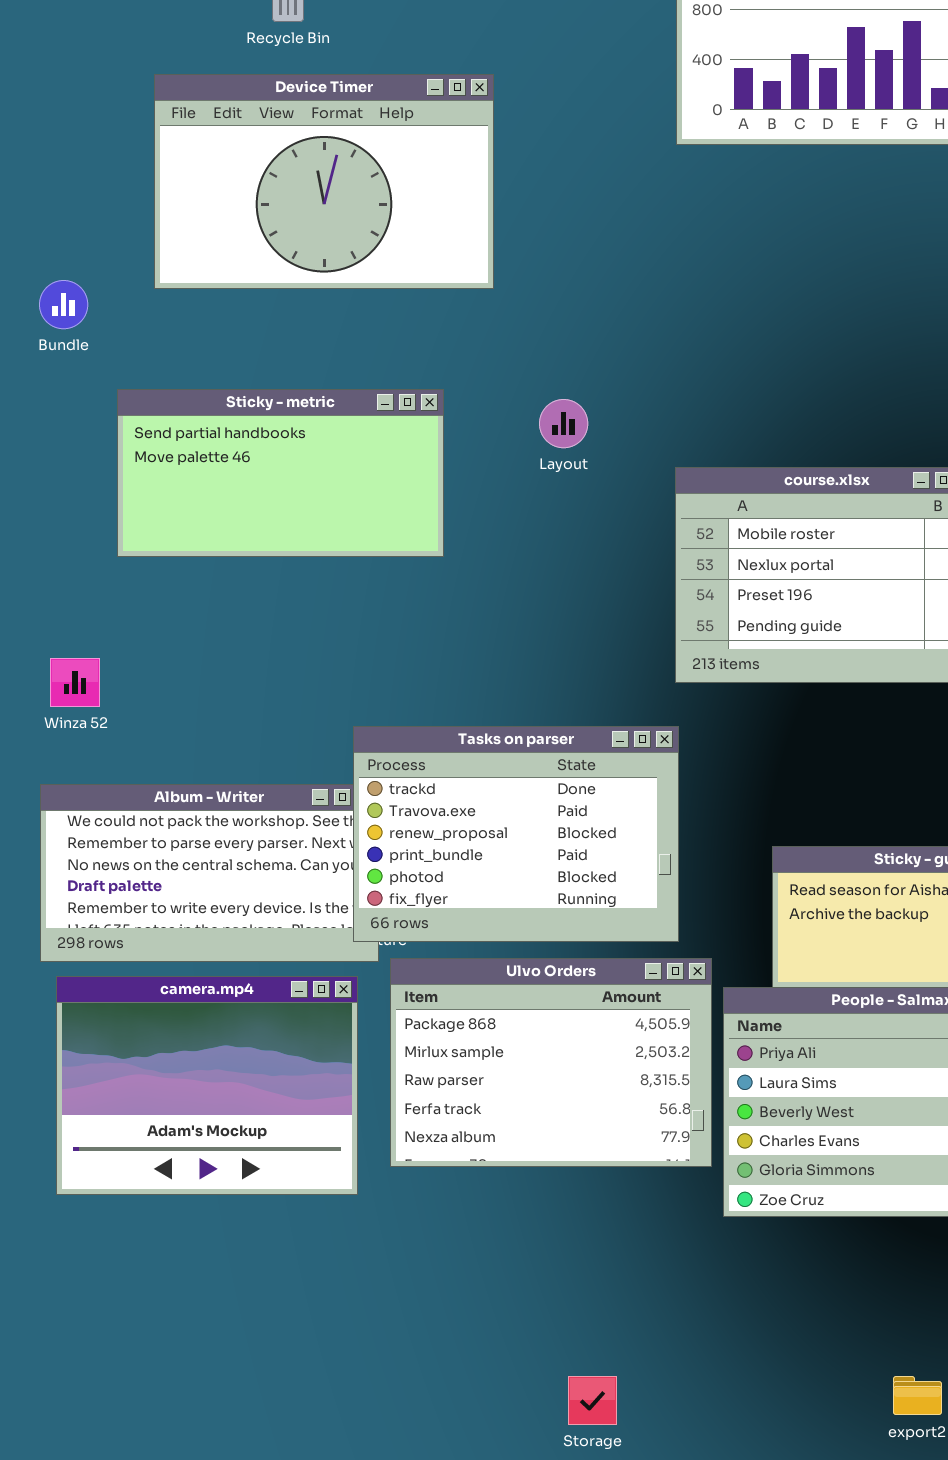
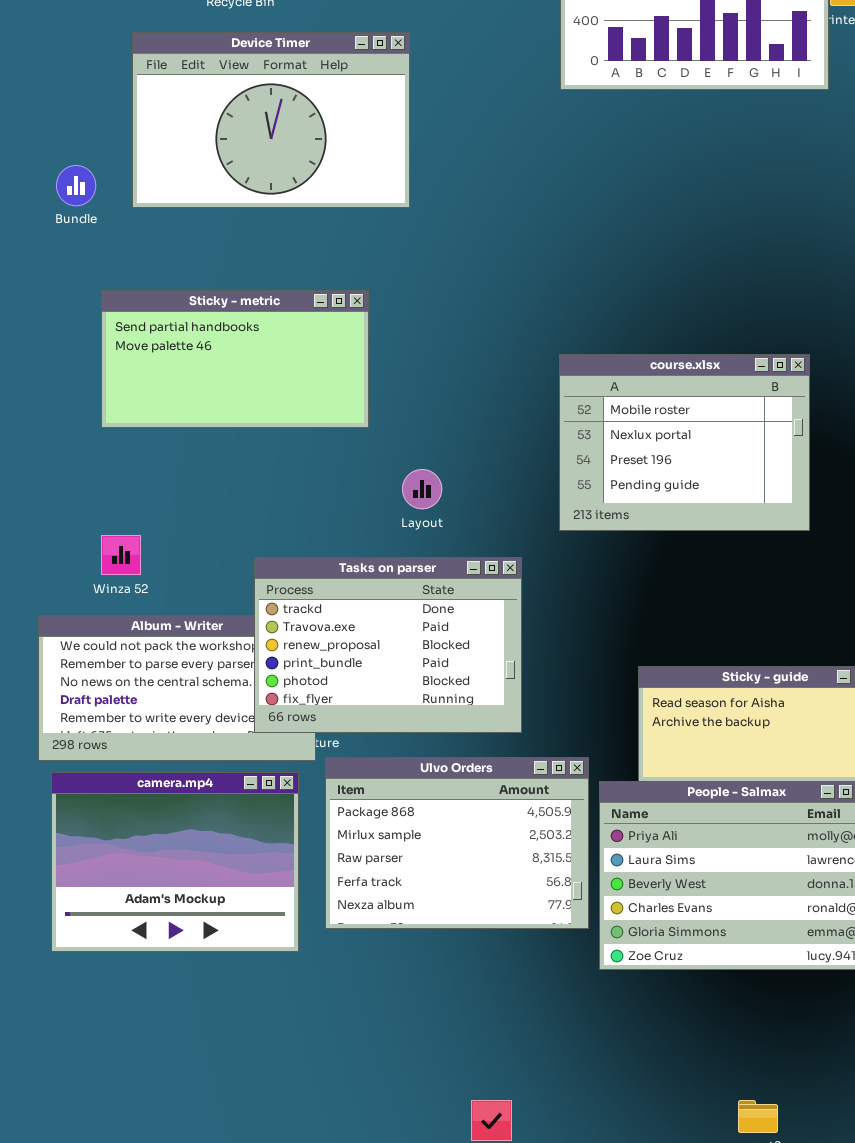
Bundle: [39,280,88,329] -> [56,165,96,206], moved
Layout: [539,399,588,448] -> [402,469,442,509], moved
Winza 52: [50,658,100,707] -> [101,535,141,575], moved
Tasks on parser: [353,726,679,942] -> [254,557,522,733], moved

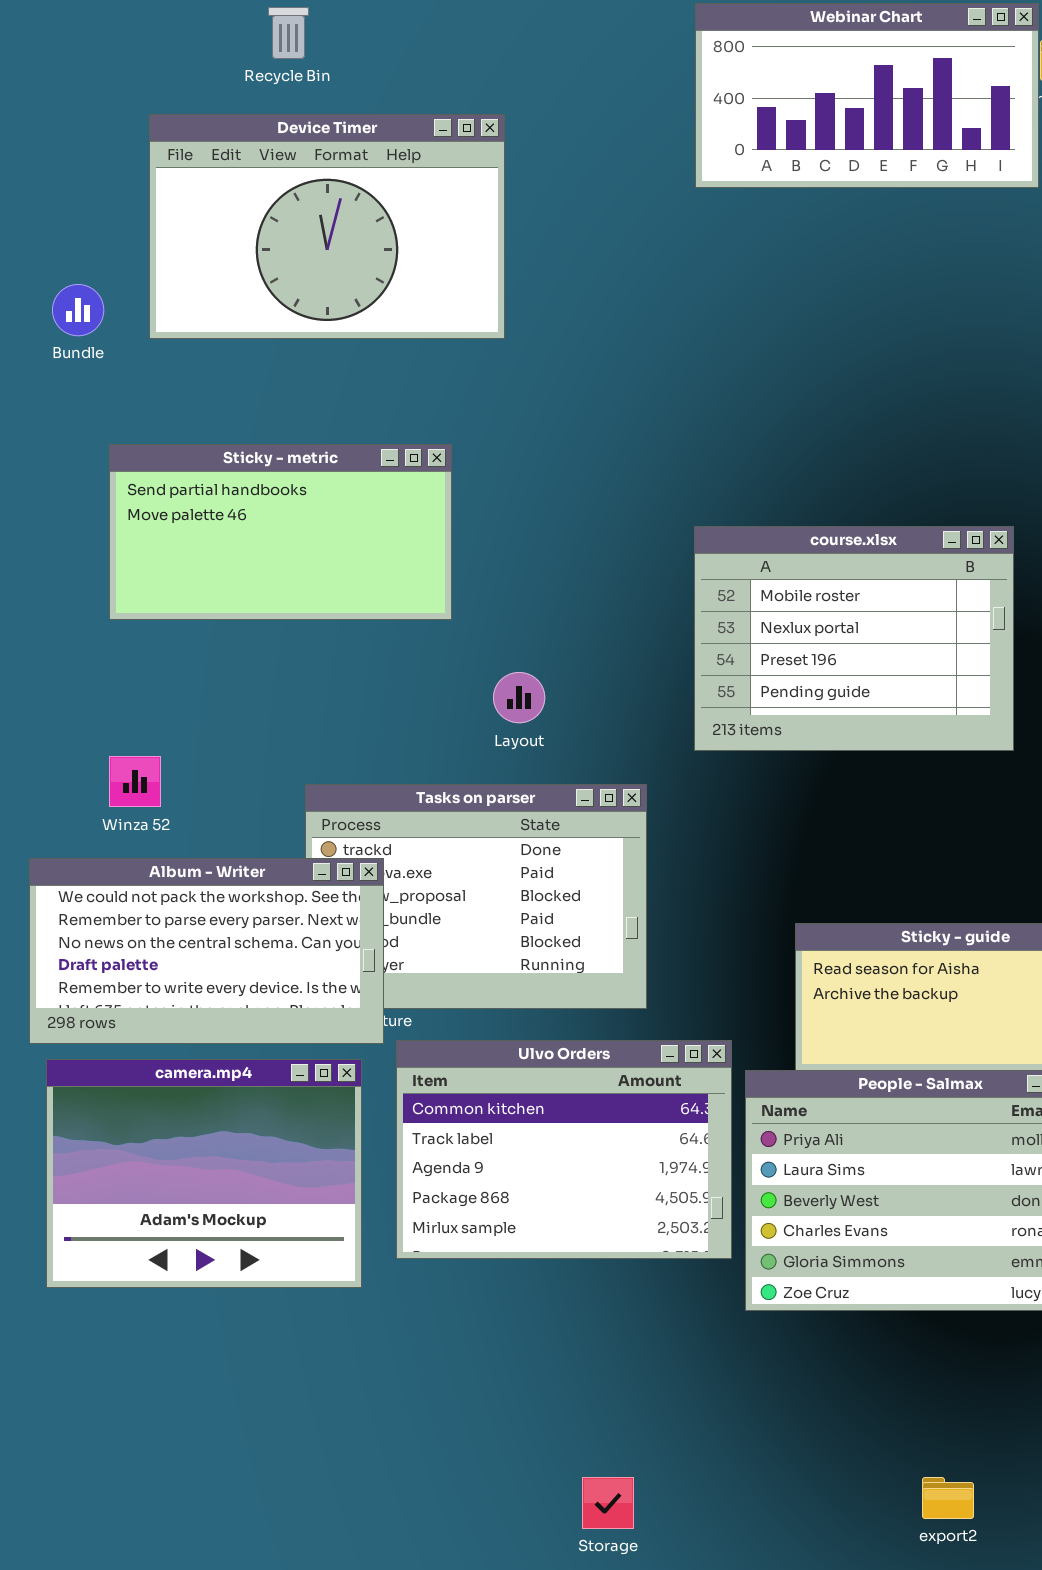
Album - Writer: [38,615,316,761] -> [29,858,384,1044], raised
Ulvo Orders: [325,757,589,929] -> [396,1040,732,1259], scrolled up 3 rows

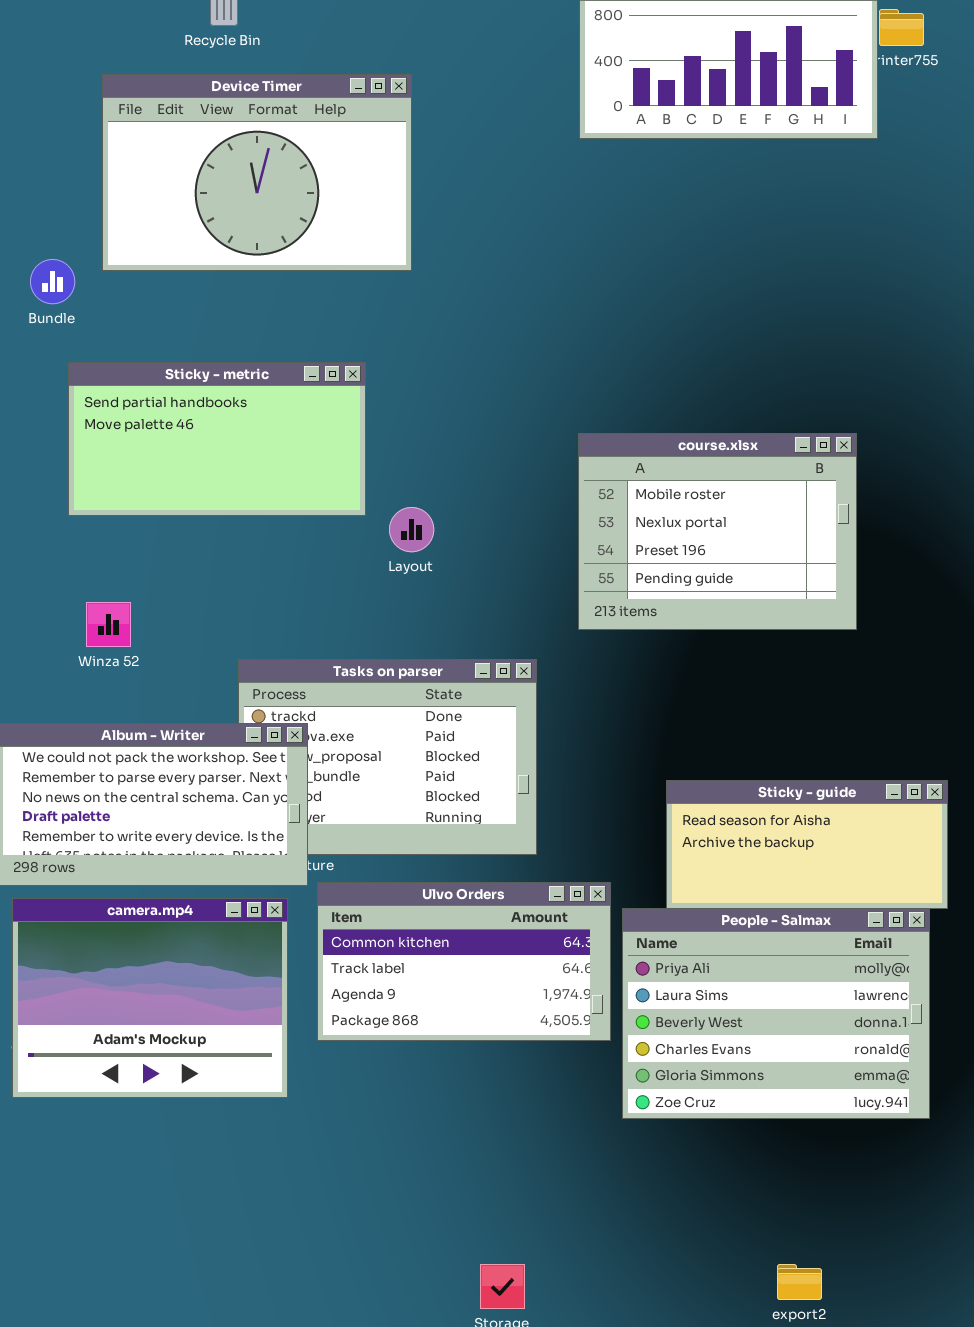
Bundle: [52,284,104,336] -> [30,259,75,304], moved
Layout: [493,672,545,723] -> [389,507,434,552], moved
Winza 52: [109,756,161,807] -> [86,602,131,647], moved
Ulvo Orders: [396,1040,732,1259] -> [317,882,611,1041], resized

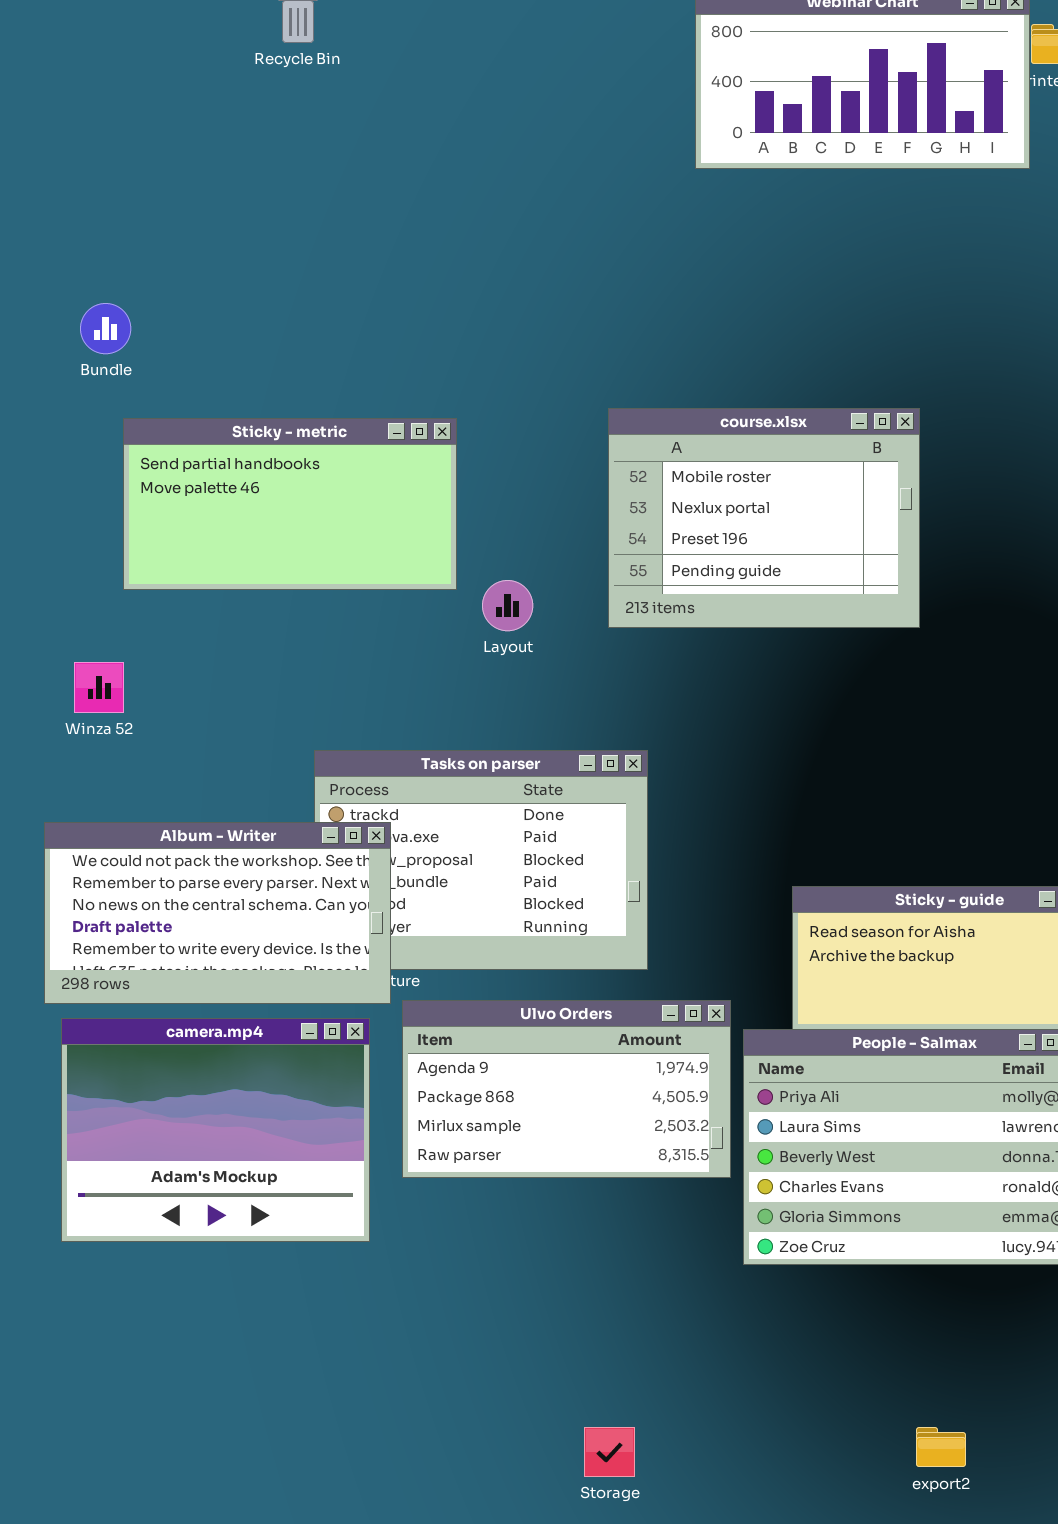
Device Timer: [102,74,412,271] -> none, closed
course.xlsx: [578,433,857,630] -> [608,408,920,628], moved
Winza 52: [86,602,131,647] -> [74,662,124,713], moved
Ulvo Orders: [317,882,611,1041] -> [402,1000,731,1178], scrolled down 2 rows

